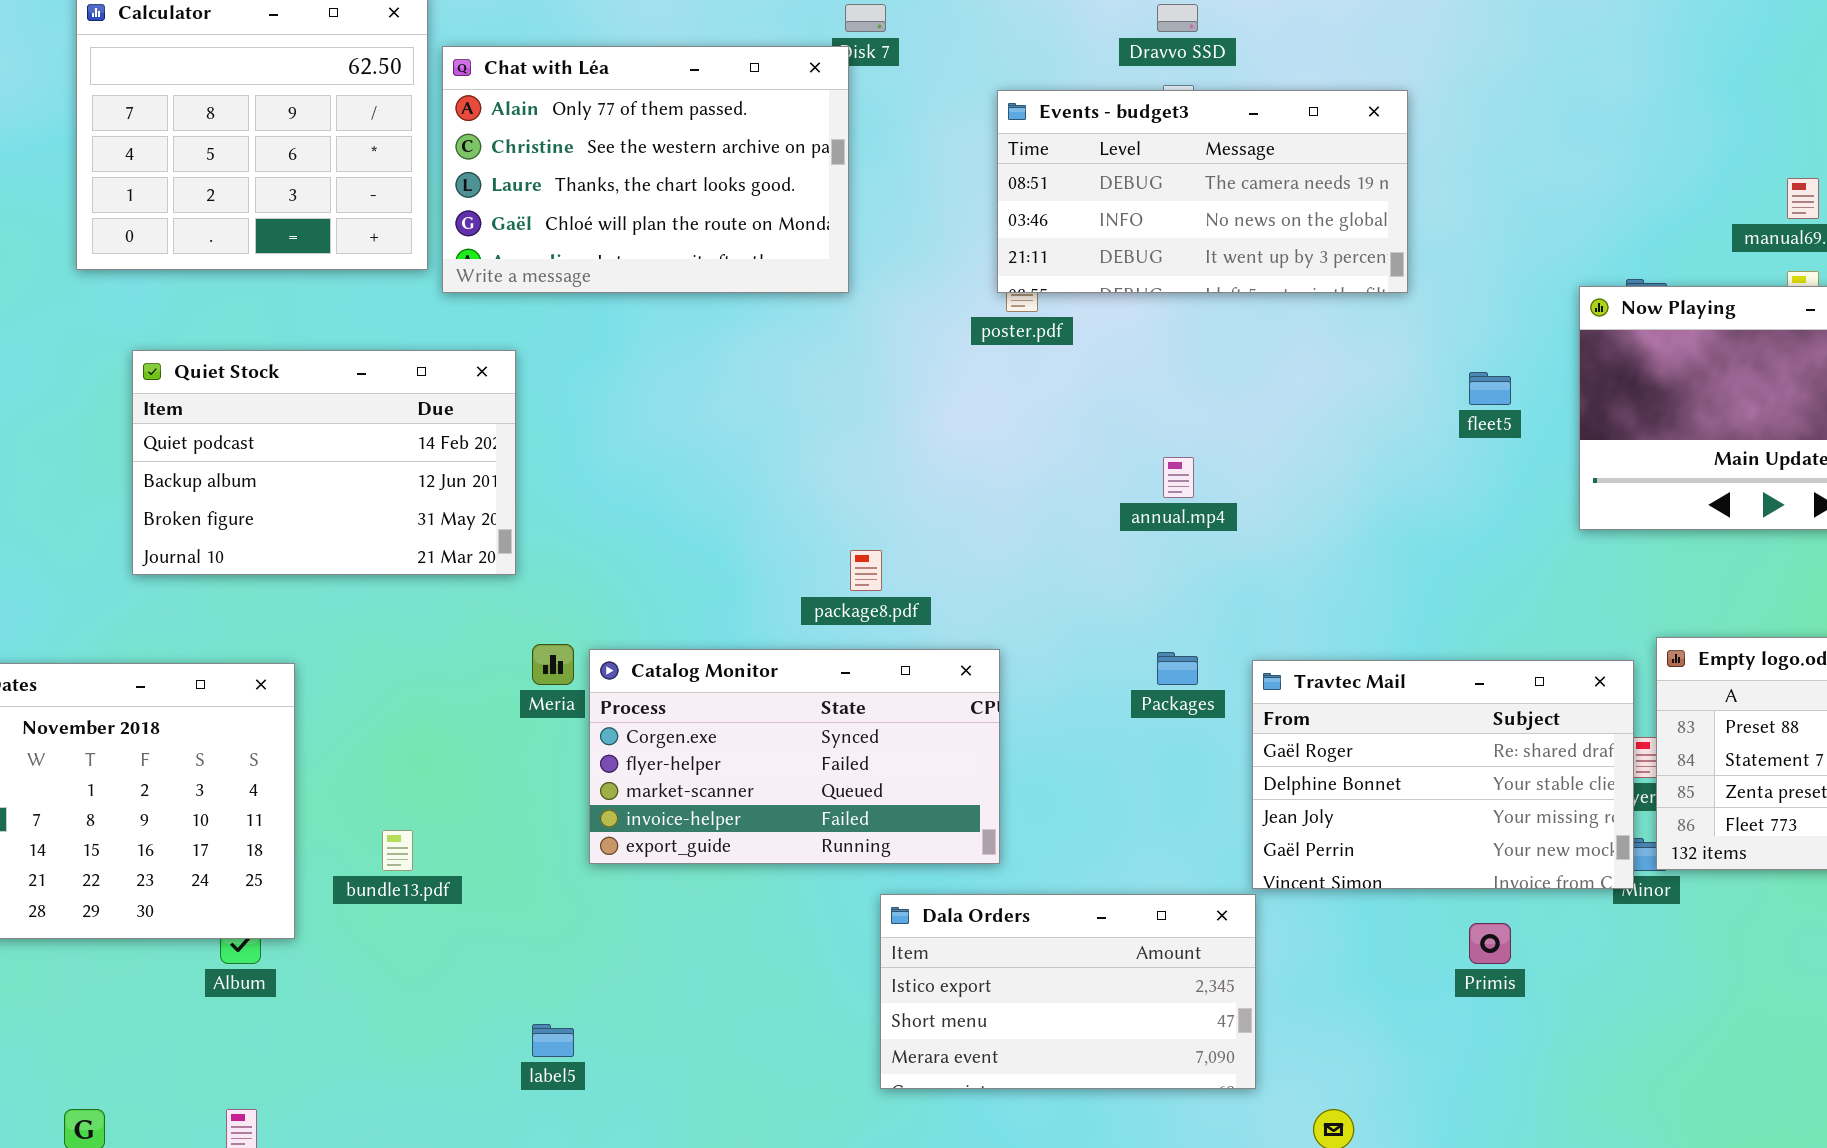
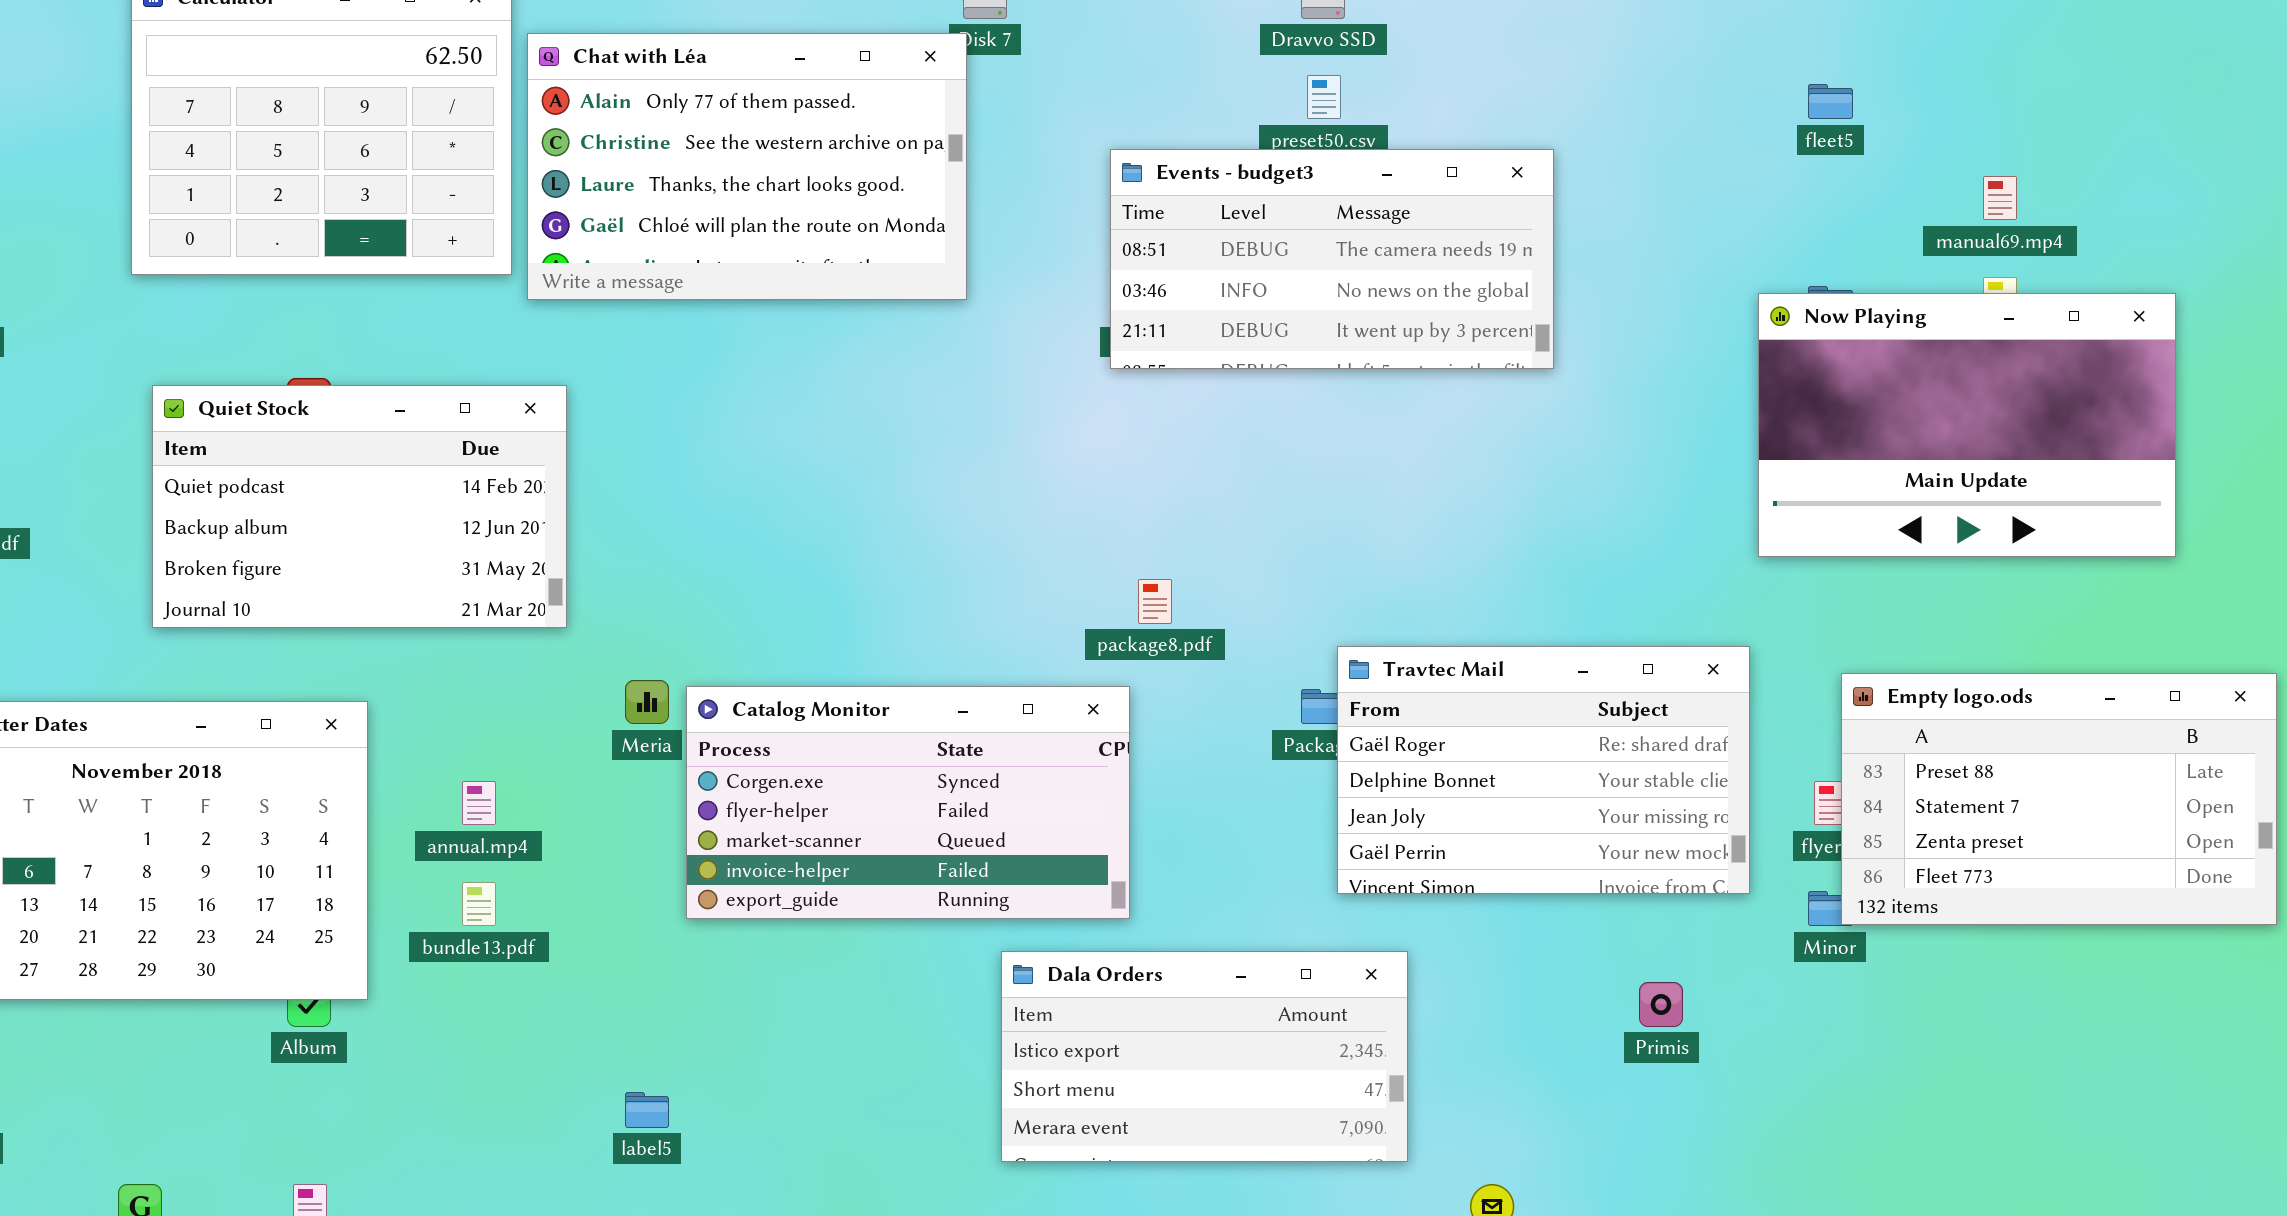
Events - budget3: [997,90,1408,293] -> [1110,149,1554,369], moved
Quiet Stock: [132,350,516,575] -> [152,385,567,628], moved
fleet5: [1469,372,1511,405] -> [1808,84,1853,119], moved
annual.mp4: [1163,457,1194,498] -> [462,781,496,825], moved
package8.pdf: [850,550,882,591] -> [1138,579,1172,624], moved
Travtec Mail: [1252,660,1634,889] -> [1337,646,1750,894], moved

